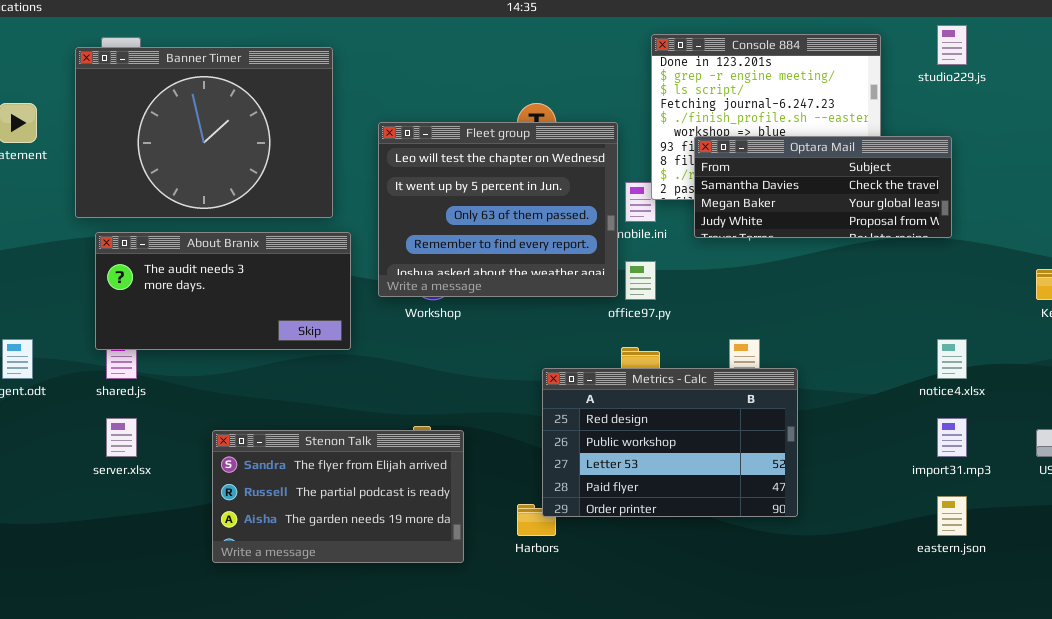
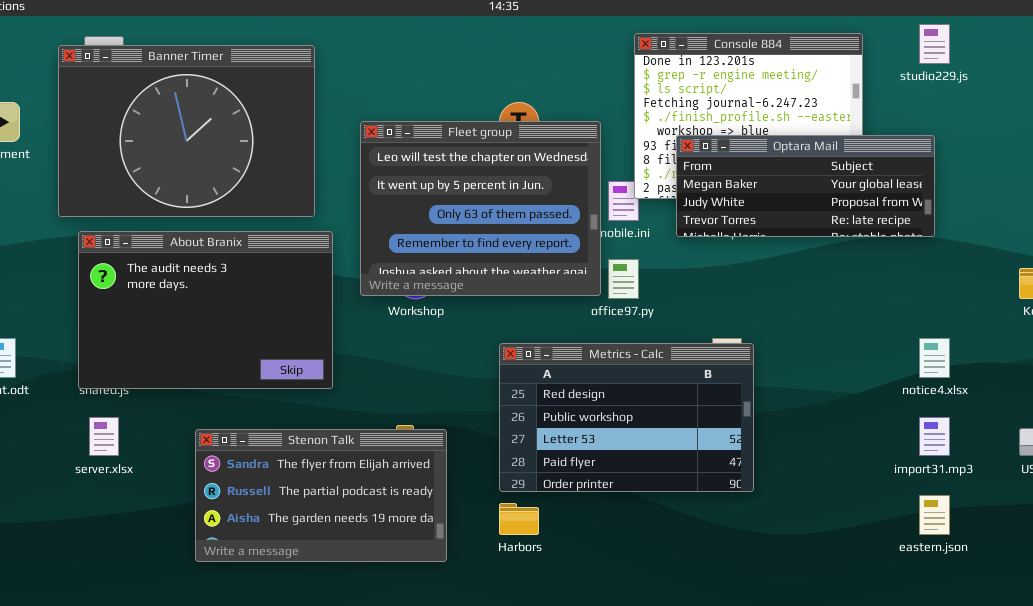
Optara Mail: [694,136,952,238] -> [676,135,935,237], scrolled down 1 row
About Branix: [95,232,351,350] -> [78,231,333,389], resized
Metrics - Calc: [542,368,798,517] -> [499,343,754,492], moved

